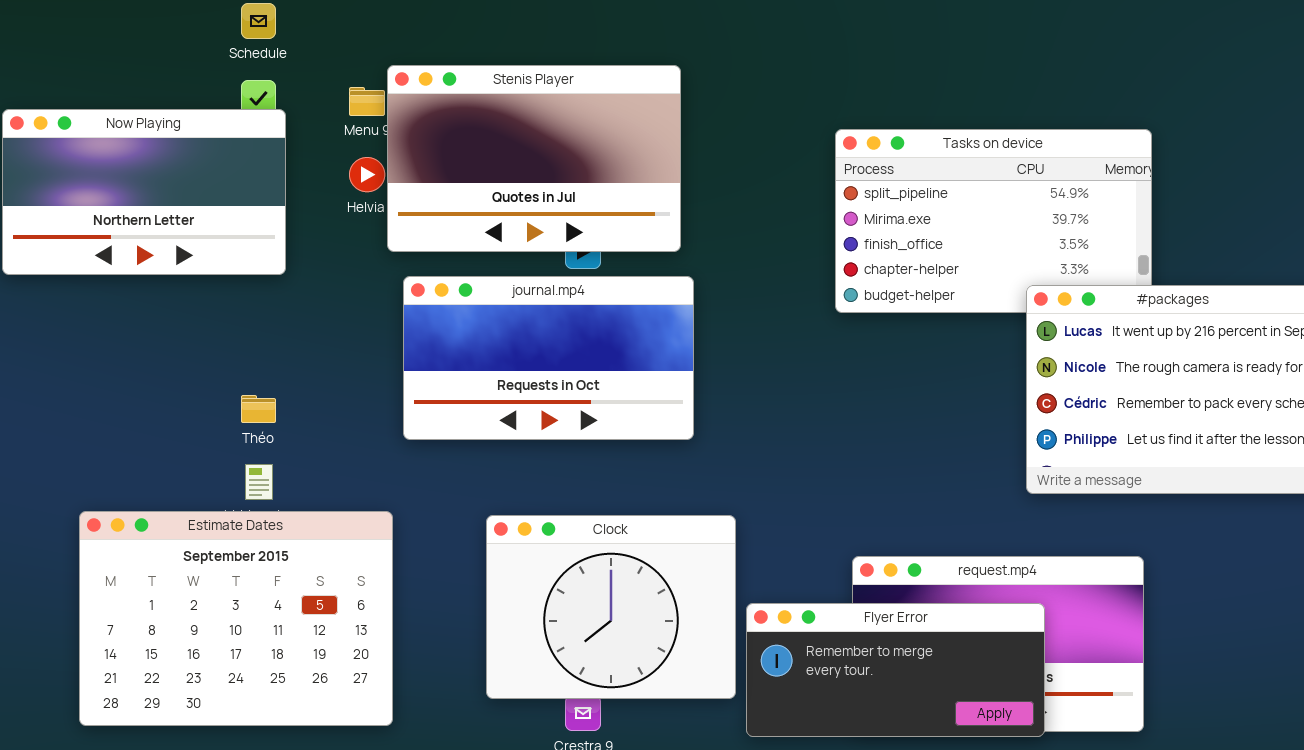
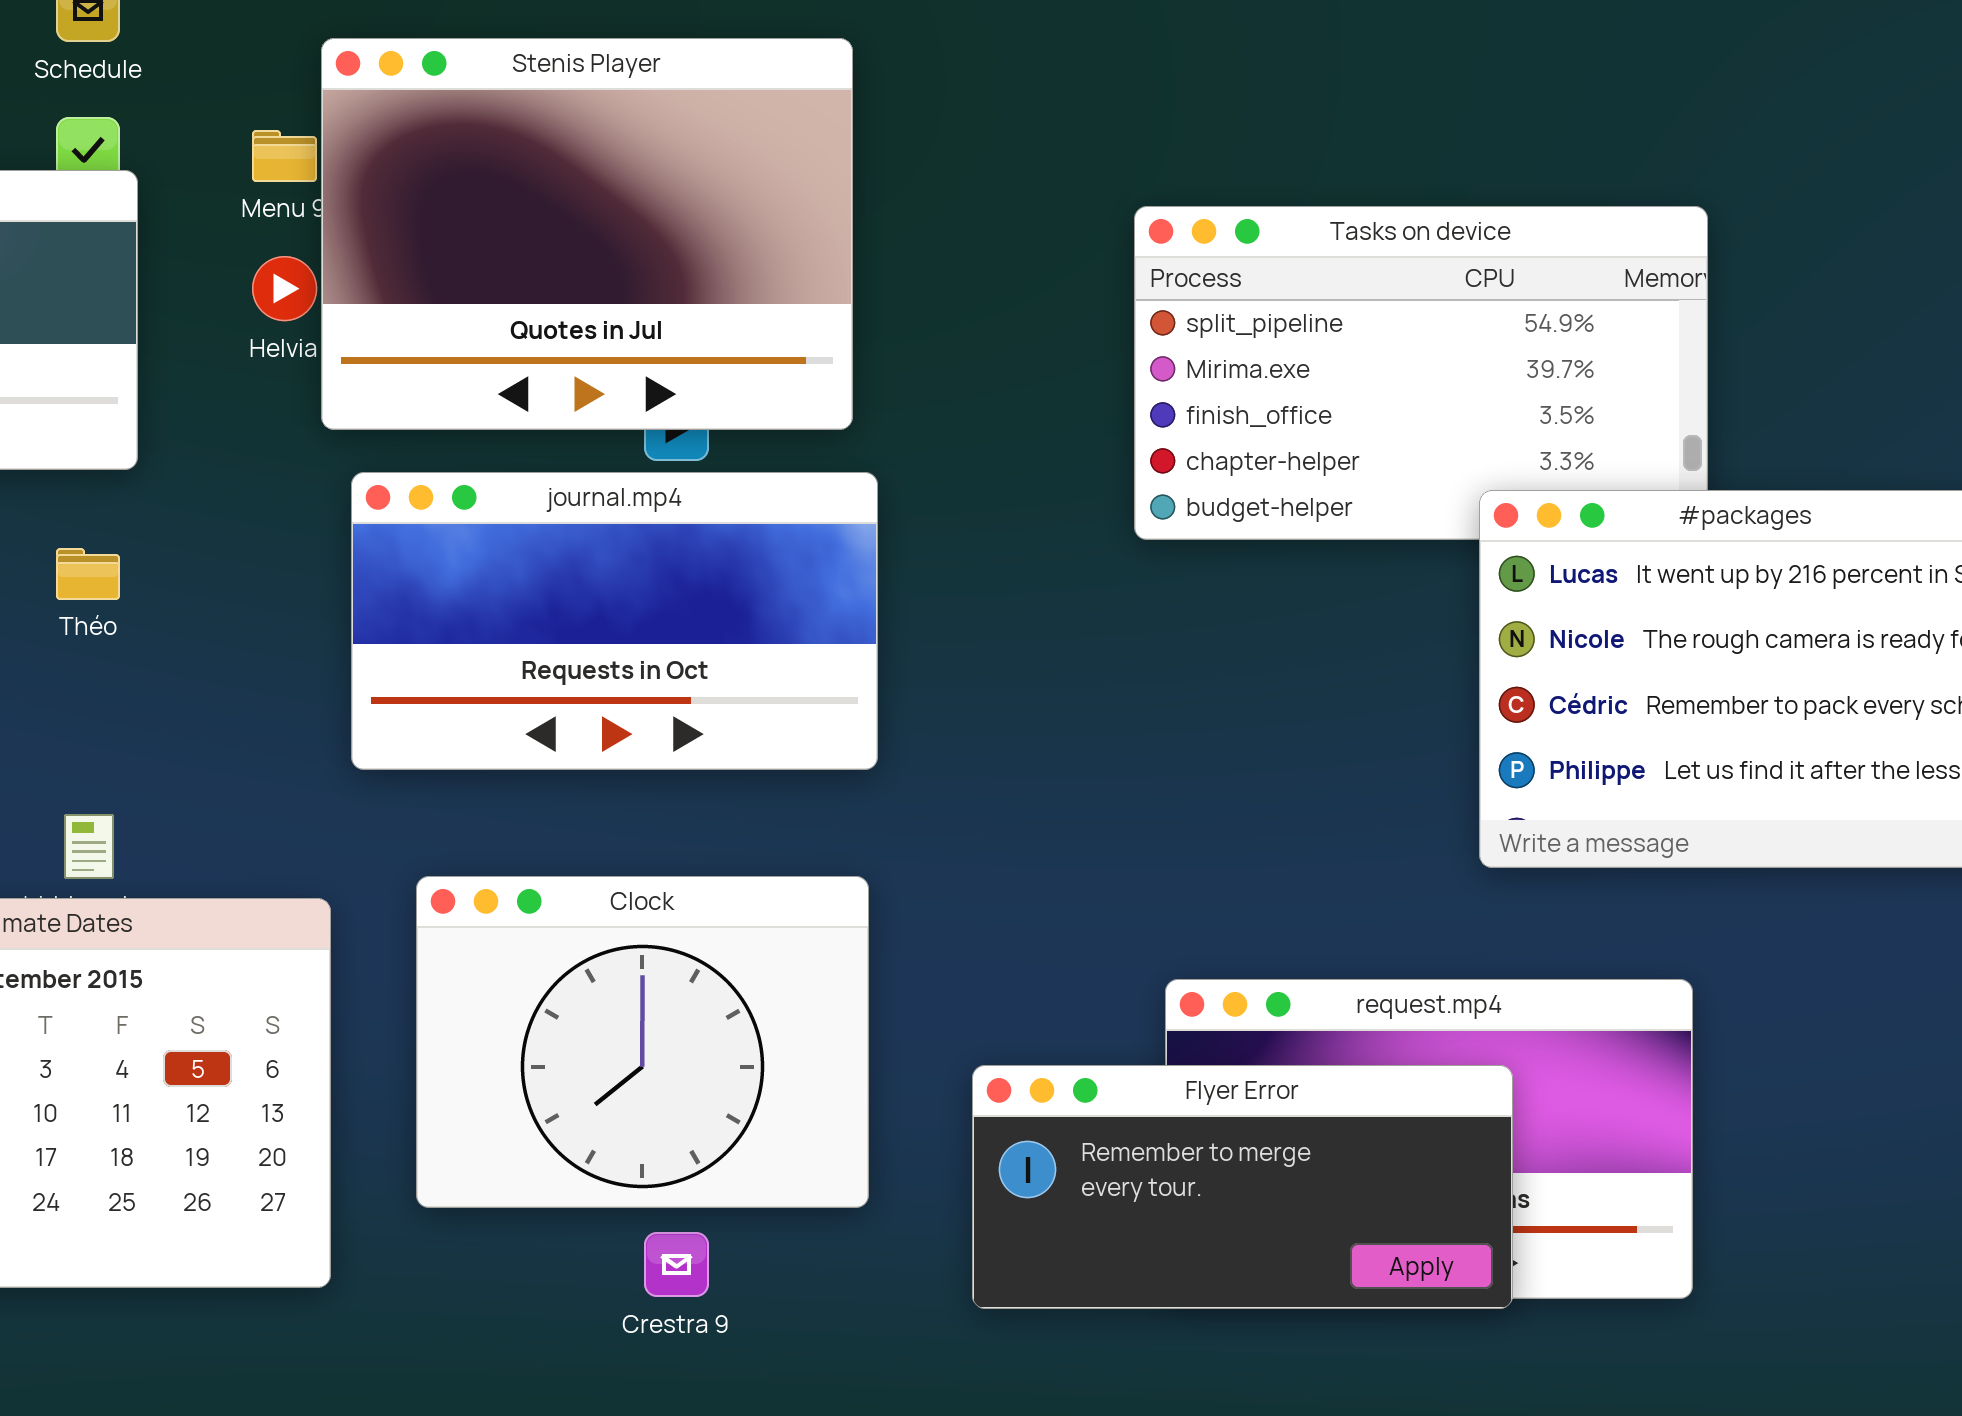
Stenis Player: [387,65,681,252] -> [321,38,853,430], resized
Théo: [241,395,276,423] -> [56,548,120,600], moved
Clock: [486,515,736,699] -> [416,876,869,1208], moved

